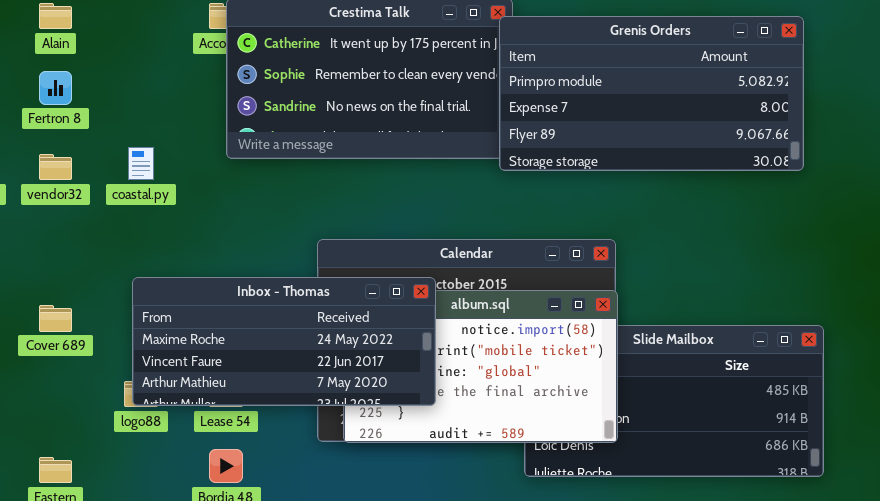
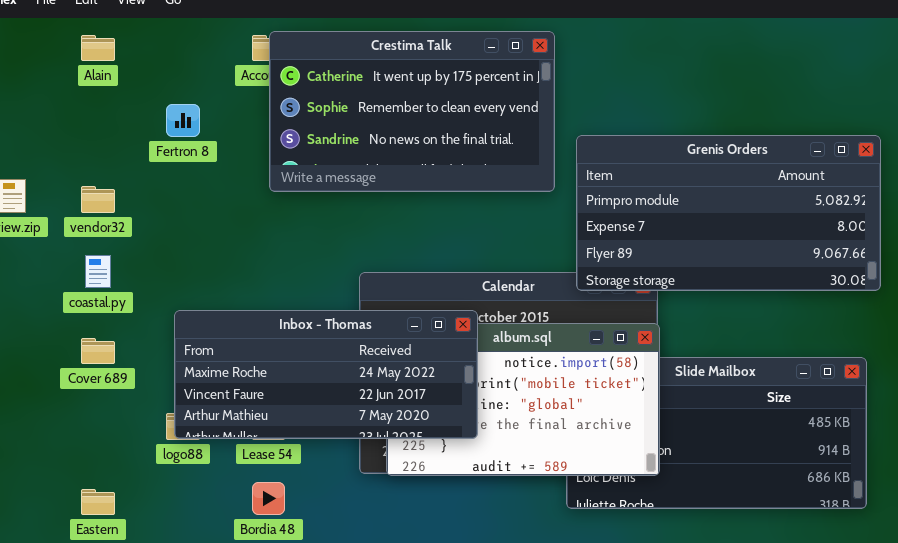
Grenis Orders: [499,16,804,171] -> [576,135,881,291], moved
Fertron 8: [39,71,72,105] -> [166,104,200,137], moved
coastal.py: [128,147,154,180] -> [85,255,111,288], moved

